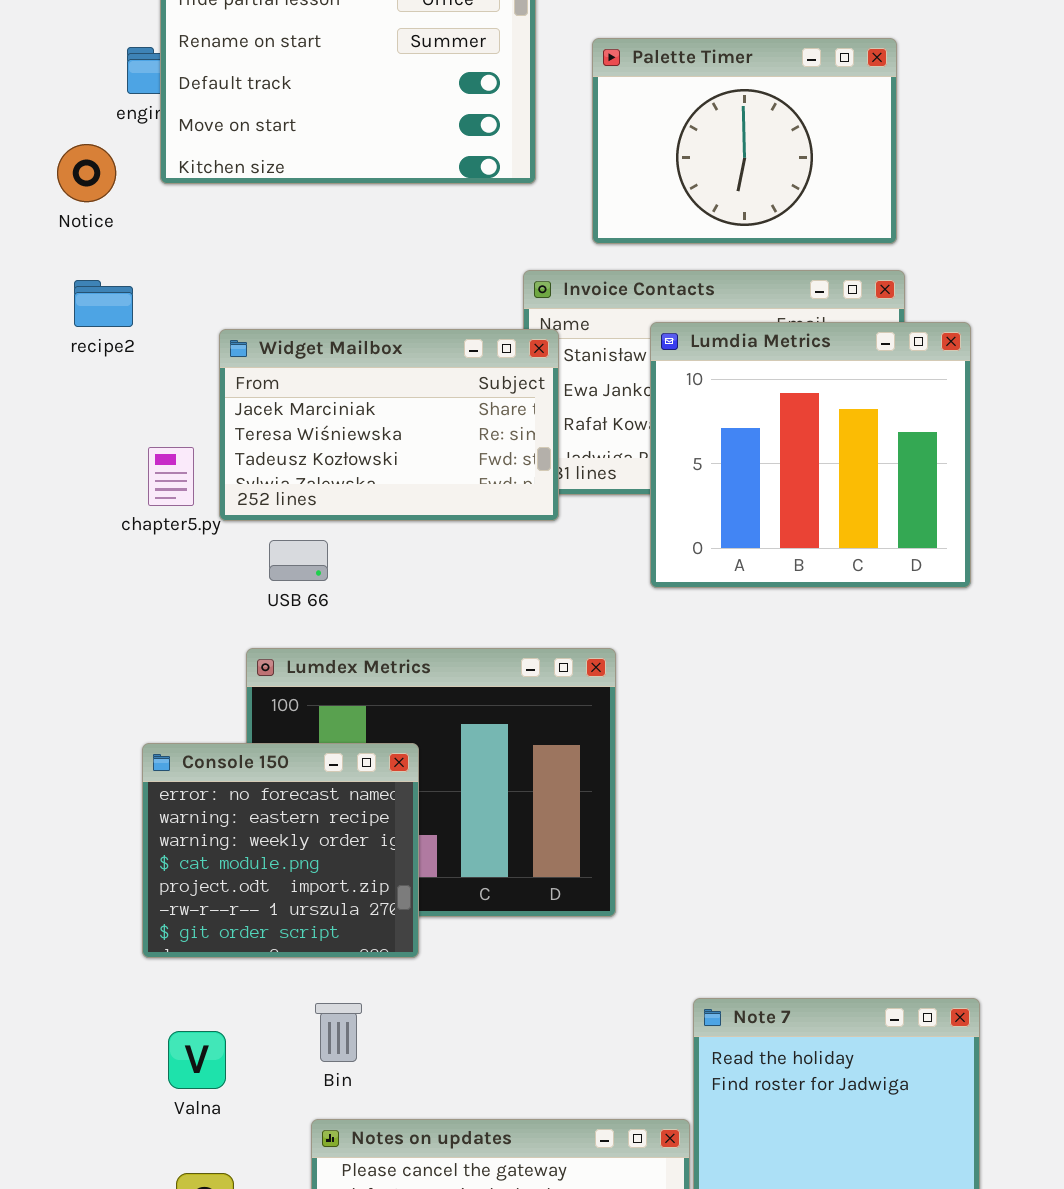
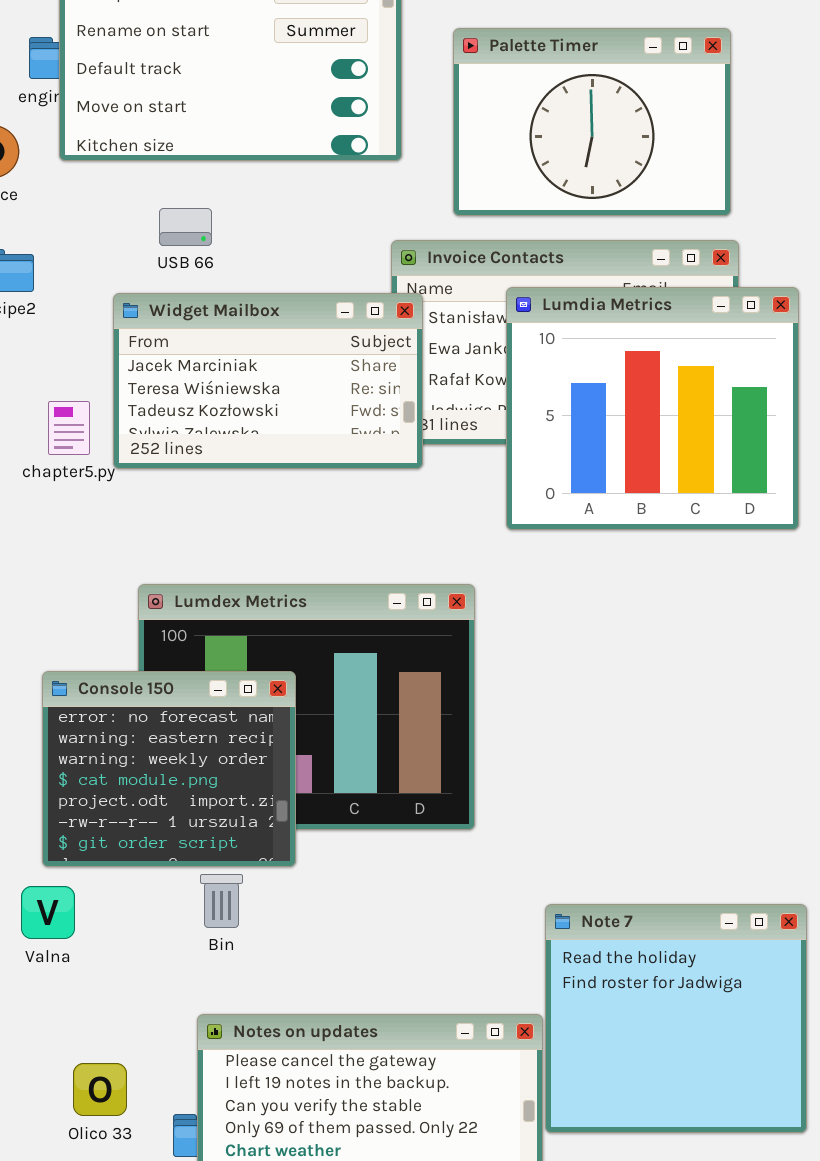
USB 66: [269,540,328,581] -> [159,208,212,246], moved
Bin: [315,1003,362,1062] -> [200,874,243,928], moved
Valna: [168,1031,226,1089] -> [21,886,75,939], moved

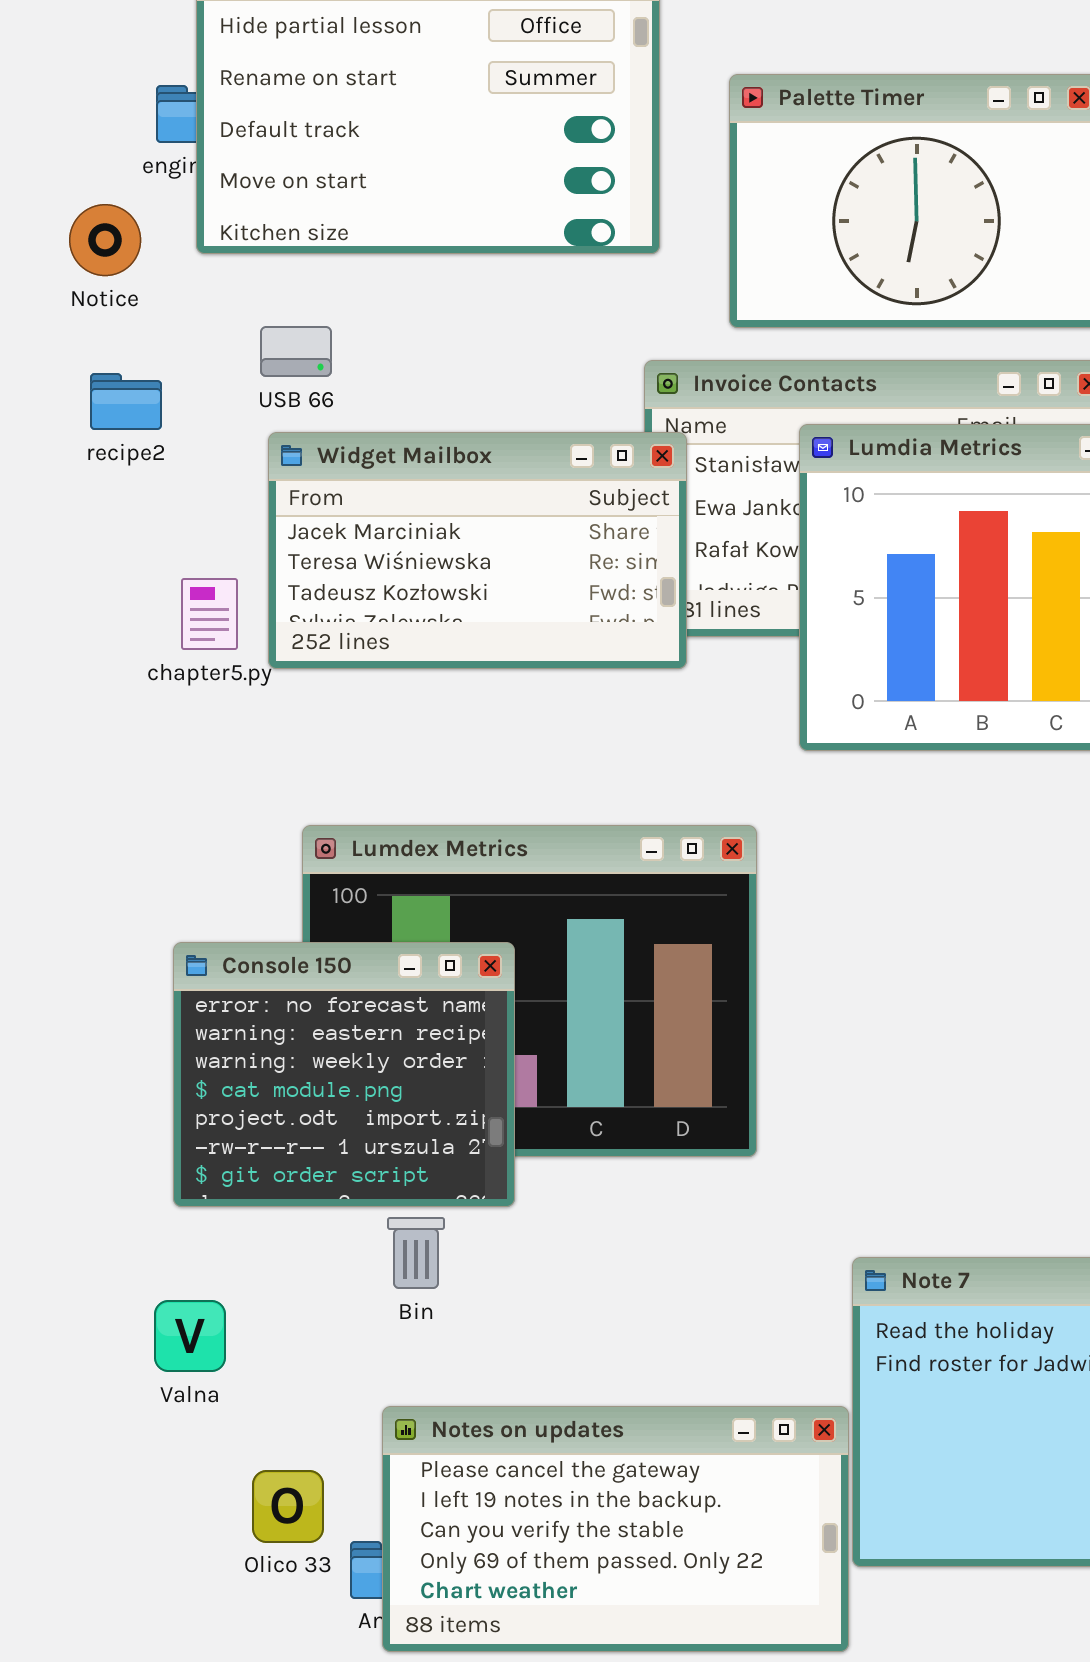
USB 66: [159,208,212,246] -> [260,326,332,377], moved
Valna: [21,886,75,939] -> [154,1300,226,1372], moved
Olico 33: [73,1063,127,1116] -> [252,1470,324,1543], moved

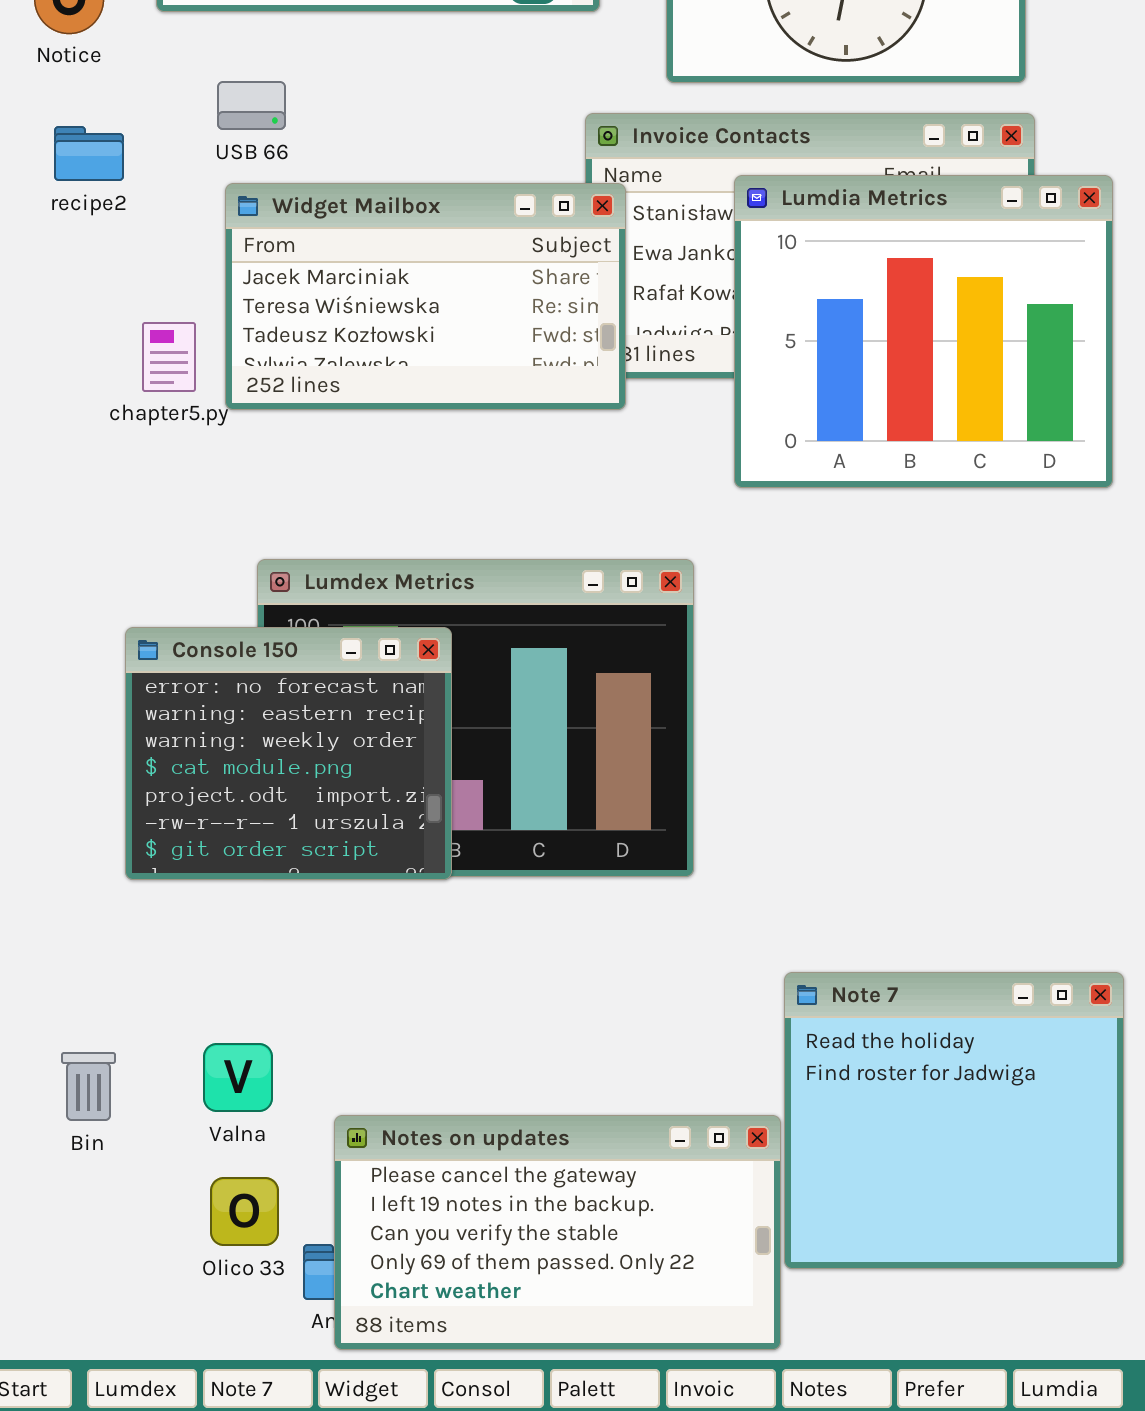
Console 150: [173,942,515,1207] -> [125,627,452,880], moved
Bin: [387,1217,445,1289] -> [61,1052,116,1121], moved
Valna: [154,1300,226,1372] -> [203,1043,273,1112], moved

